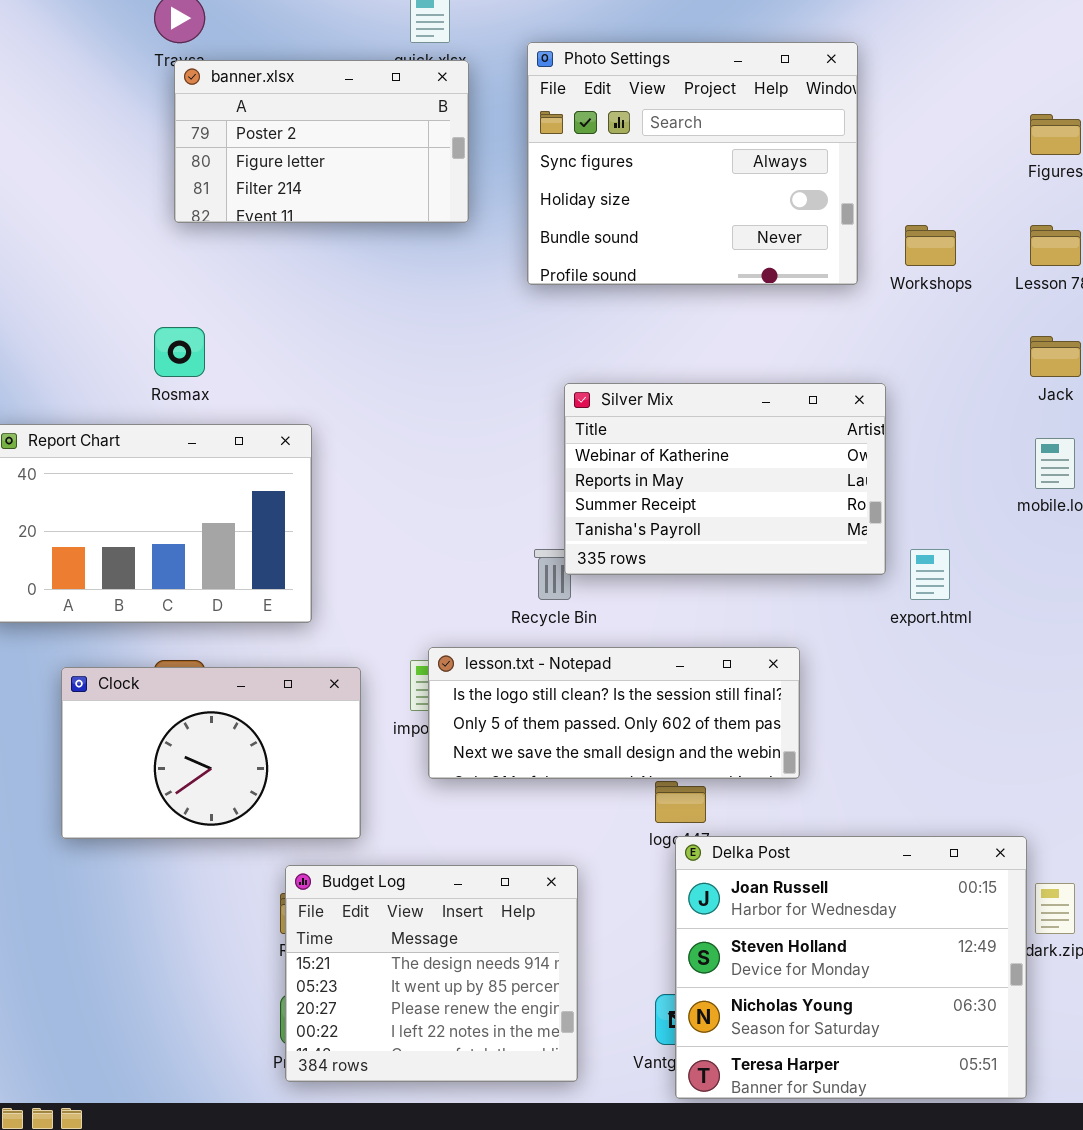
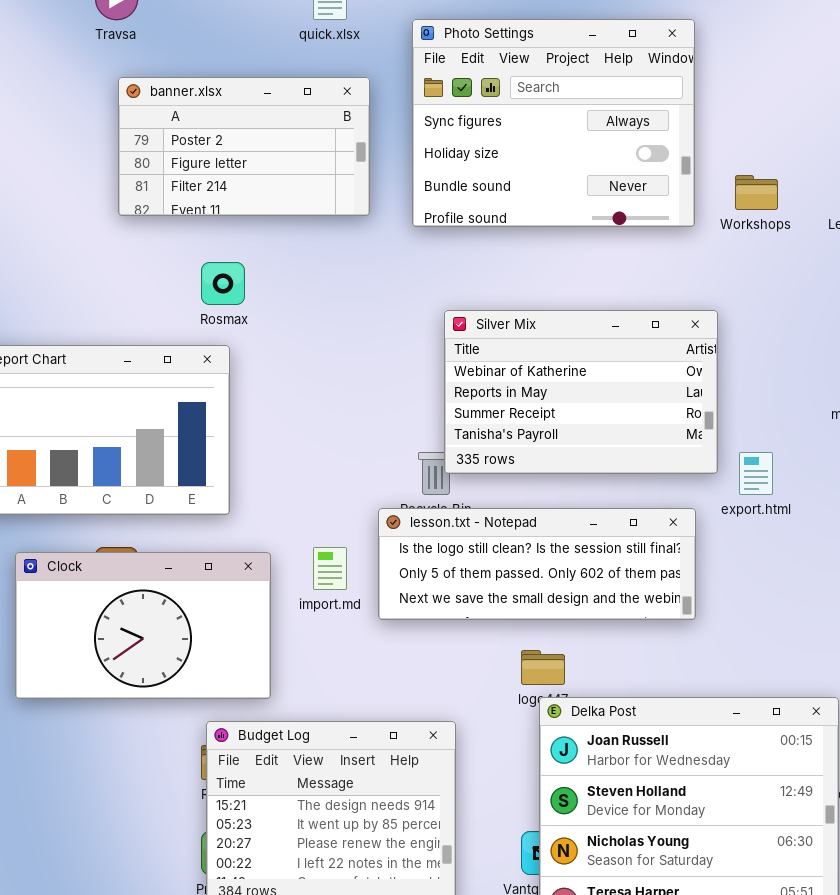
banner.xlsx: [174,60,469,223] -> [118,77,370,216], moved
Rosmax: [154,327,205,377] -> [201,262,245,305], moved
lesson.txt - Notepad: [428,647,800,779] -> [378,508,696,620], moved

